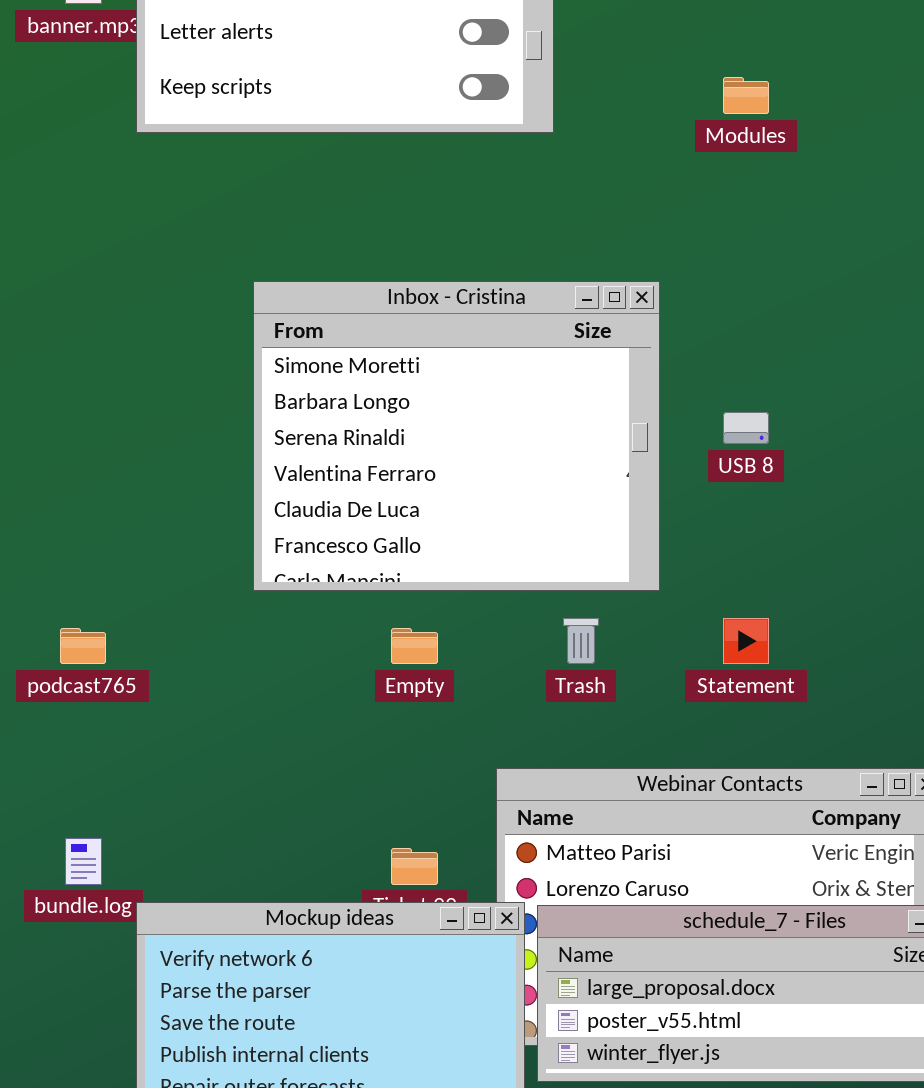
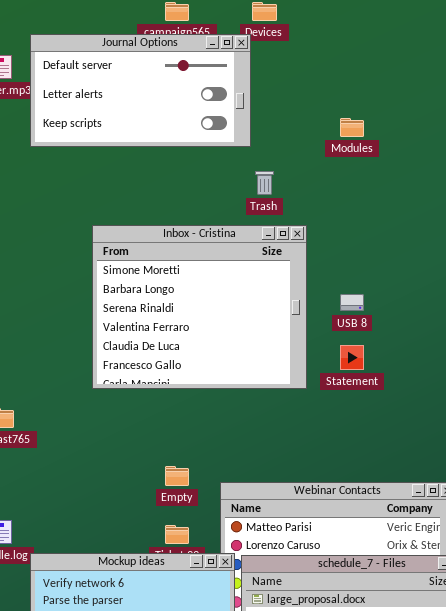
Trash: [563,618,599,664] -> [255,171,274,195], moved
Statement: [723,618,769,664] -> [340,345,364,370], moved
Empty: [391,628,438,664] -> [165,466,189,486], moved

